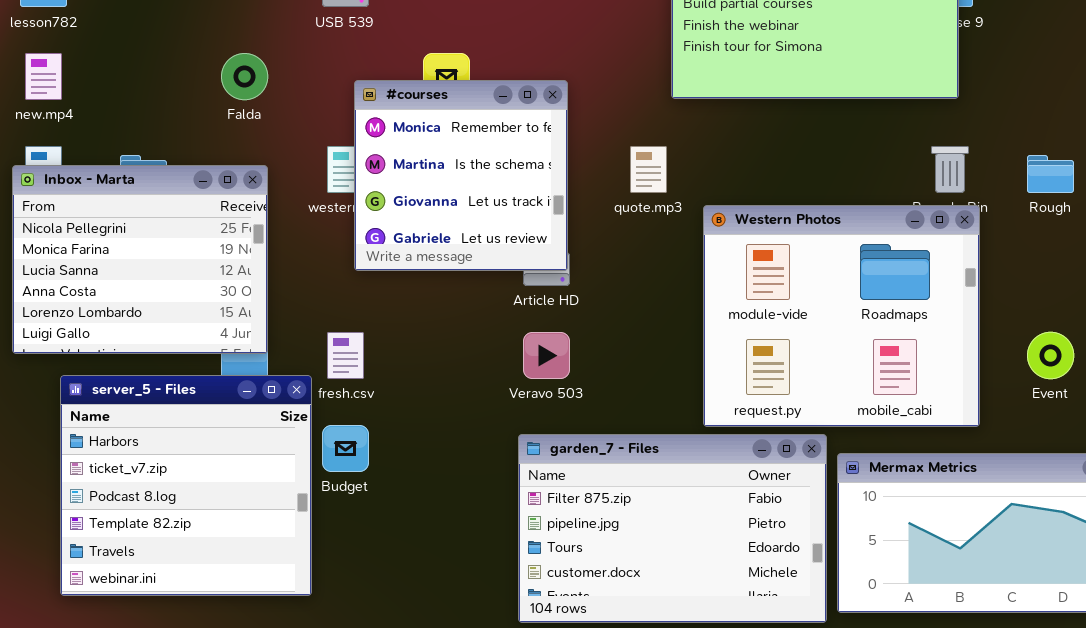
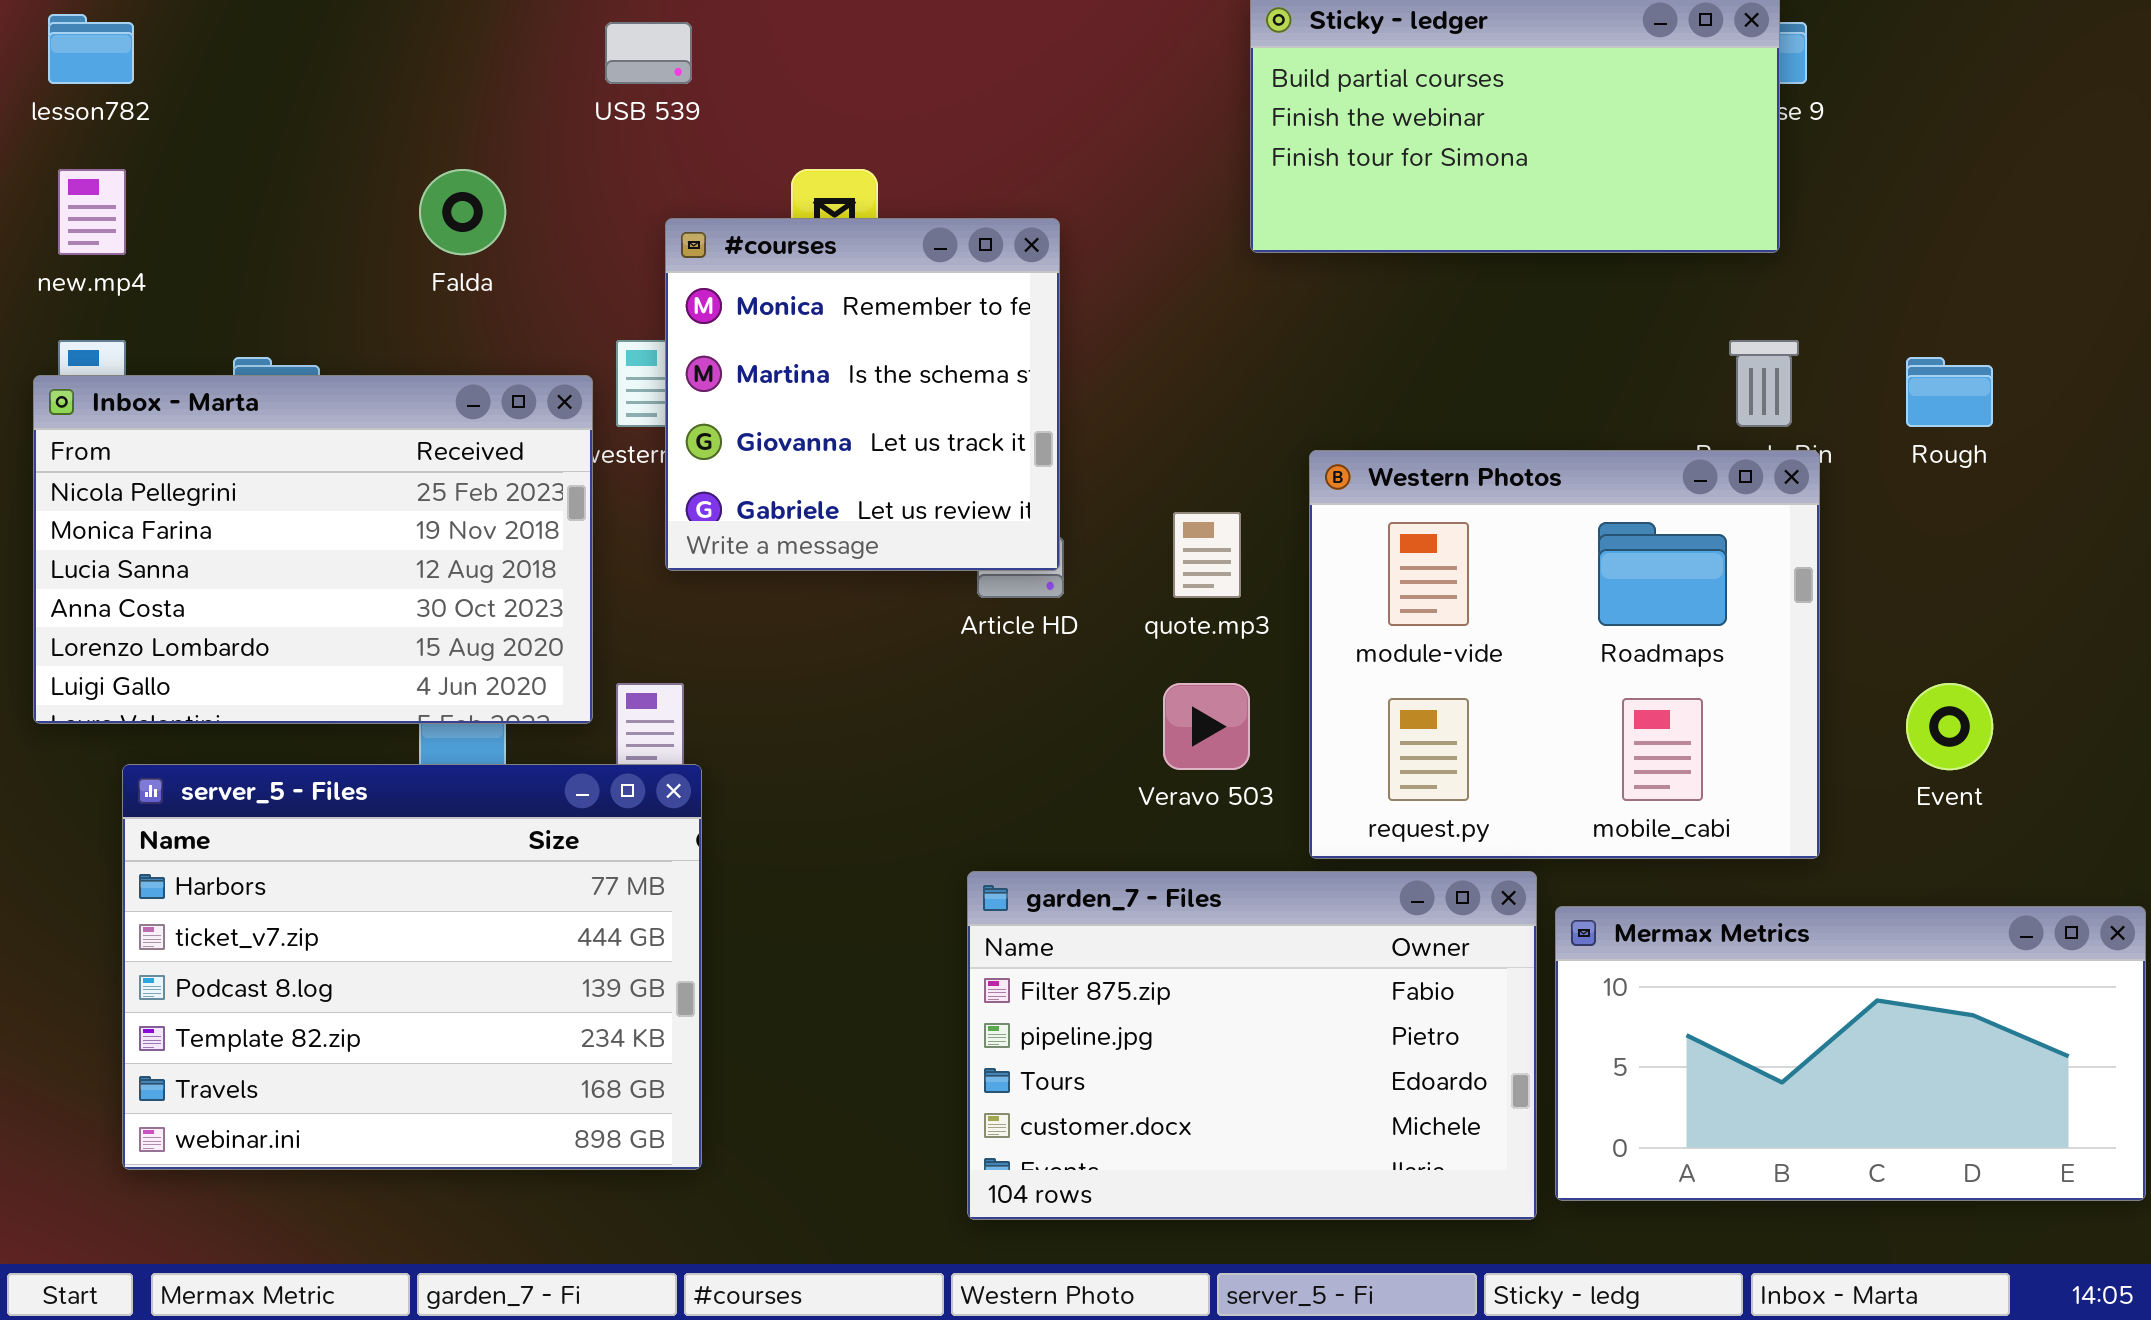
quote.mp3: [630,146,667,193] -> [1173,512,1241,598], moved
Inbox - Marta: [12,165,268,354] -> [33,375,593,724], resized
Veravo 503: [523,332,570,379] -> [1163,683,1250,770], moved
server_5 - Files: [60,375,312,596] -> [122,764,702,1170], resized

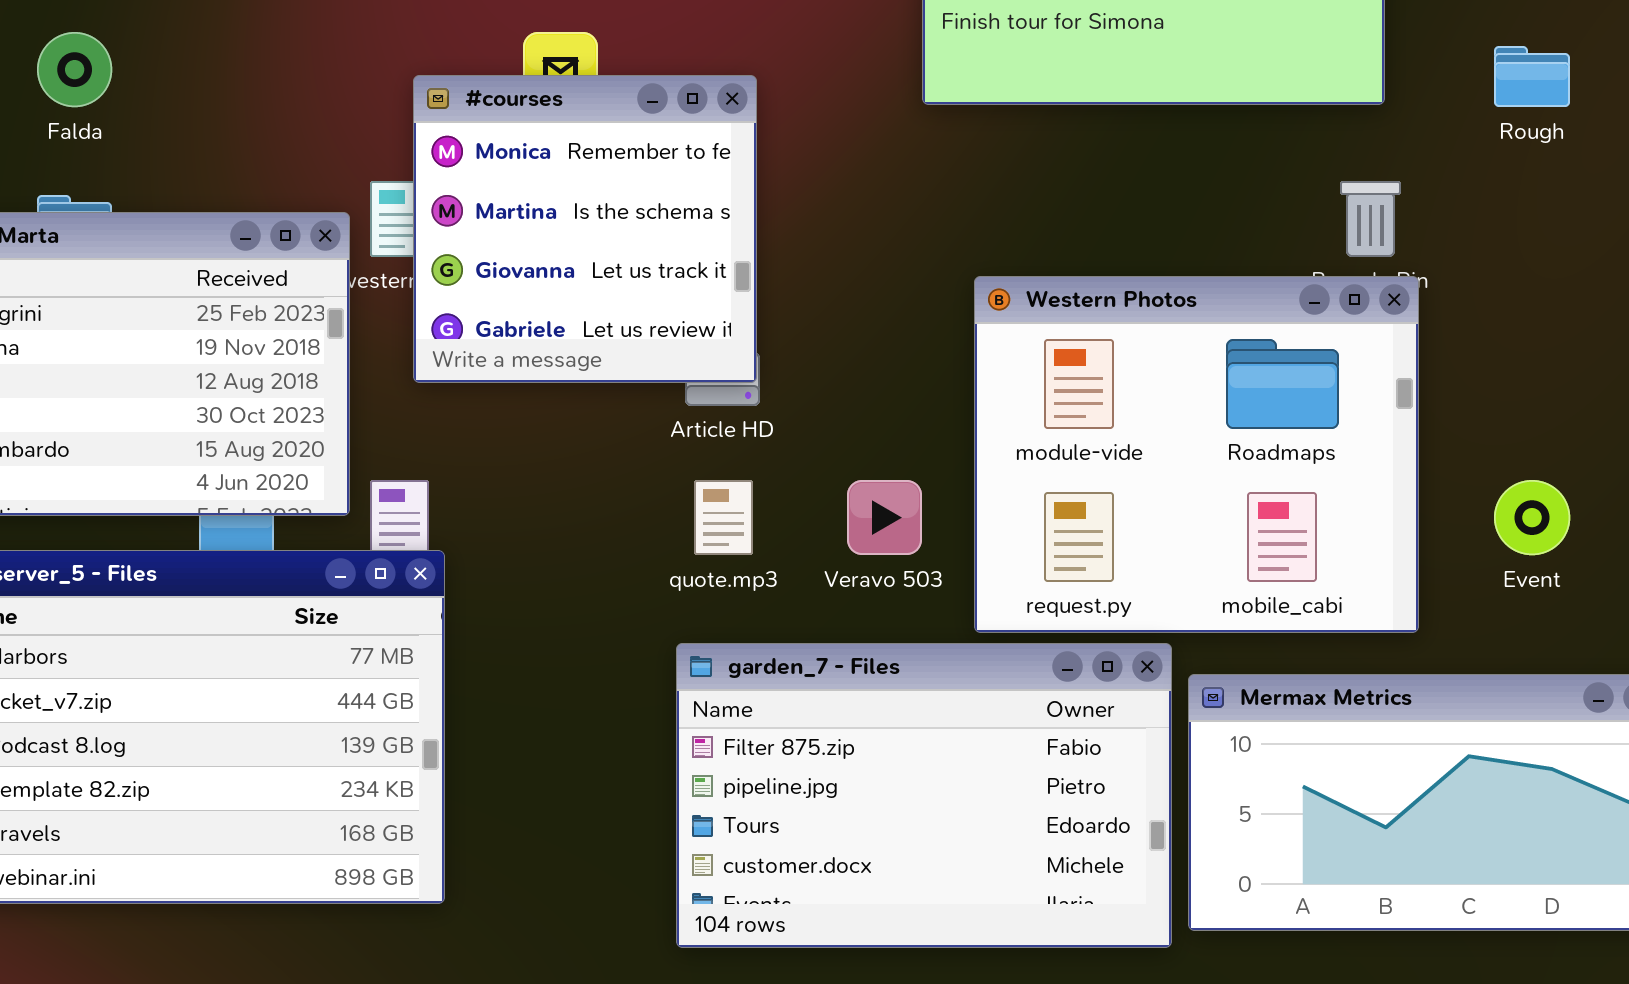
Falda: [419,169,506,255] -> [37,32,112,107], moved
Rough: [1906,357,1993,427] -> [1494,46,1570,107], moved
quote.mp3: [1173,512,1241,598] -> [694,480,753,555], moved

